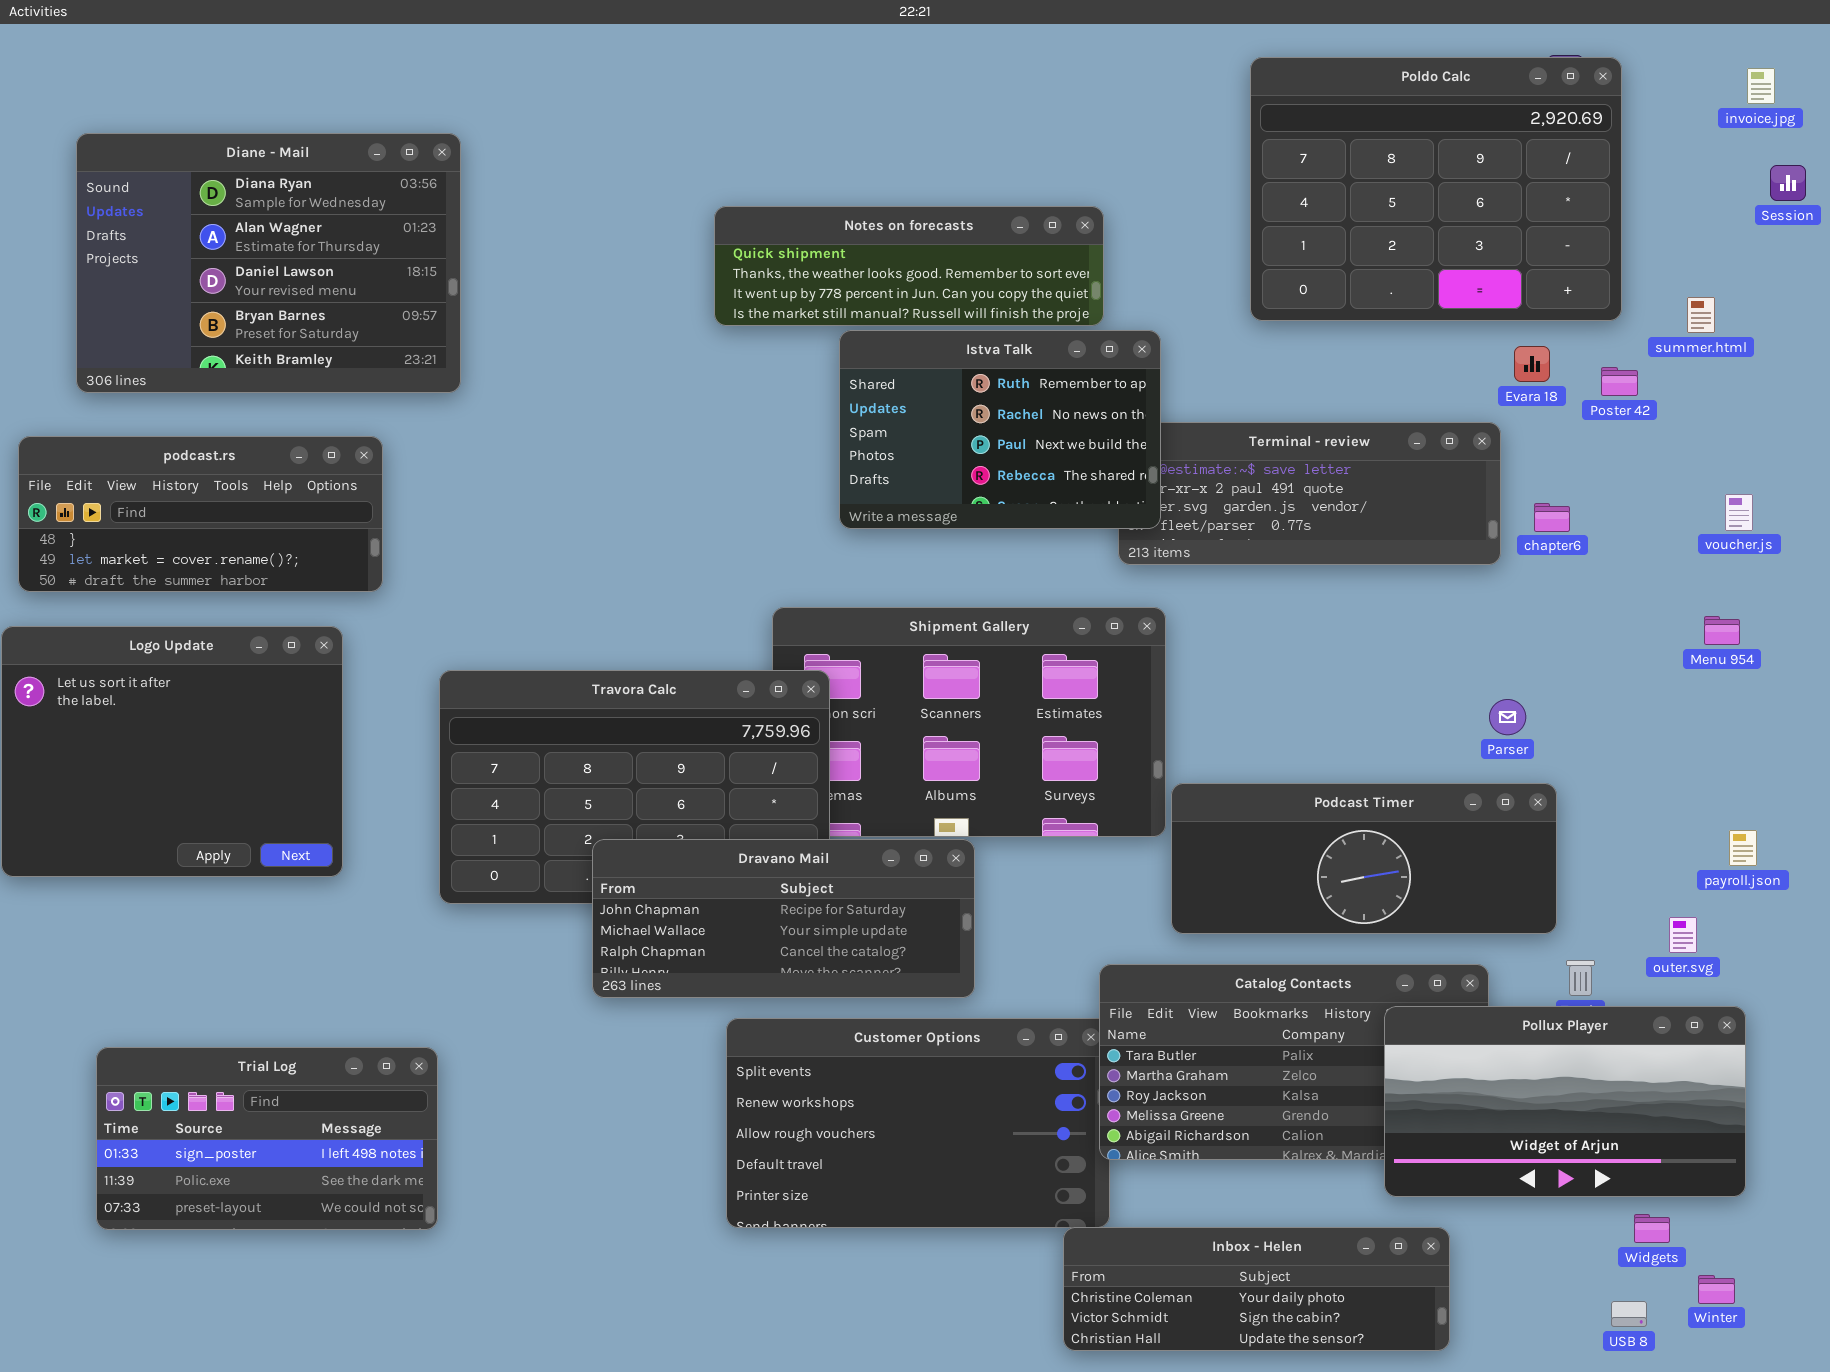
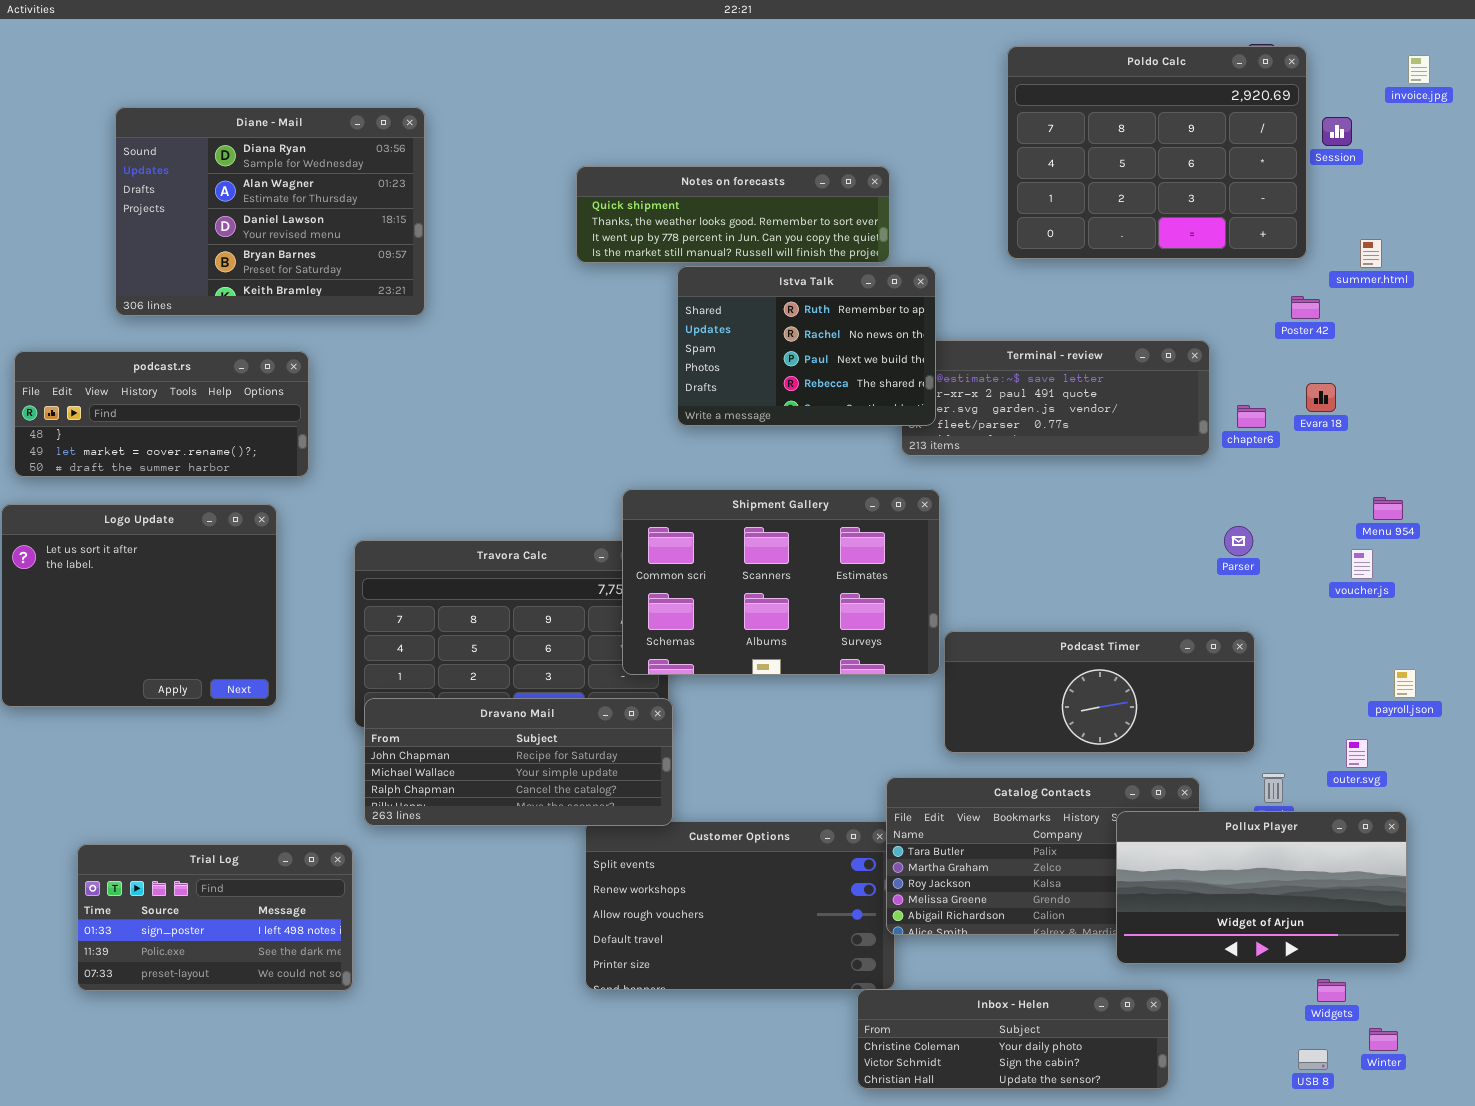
Diane - Mail: [76,133,461,393] -> [115,107,425,316], moved
Session: [1770,165,1806,201] -> [1322,117,1352,146], moved
Evara 18: [1514,346,1550,382] -> [1306,383,1336,412], moved
voucher.js: [1725,494,1753,531] -> [1351,549,1373,579], moved
Shipment Gallery: [772,607,1166,837] -> [622,489,940,675], raised
Parser: [1489,699,1526,735] -> [1224,526,1253,556], moved
Dravano Mail: [592,839,975,998] -> [364,698,673,826], moved

